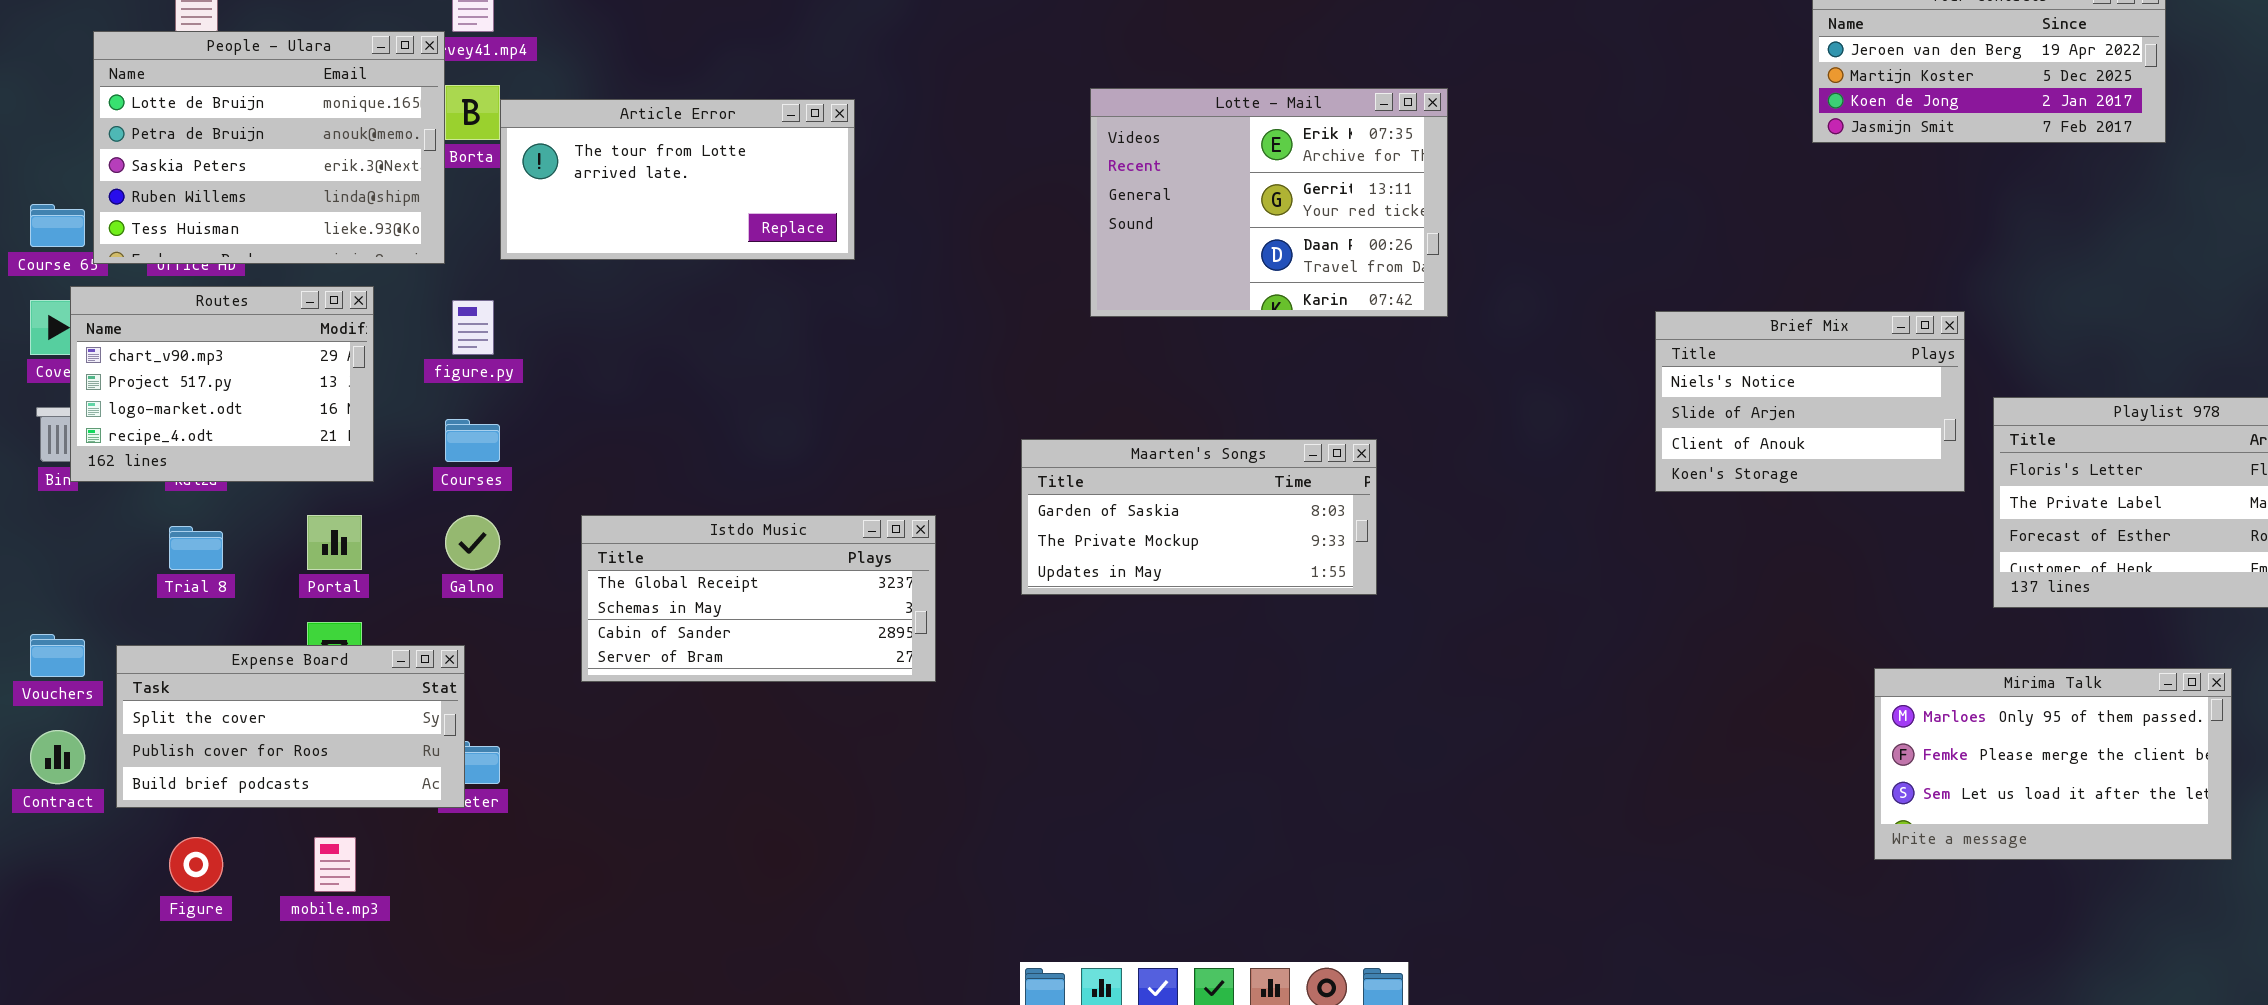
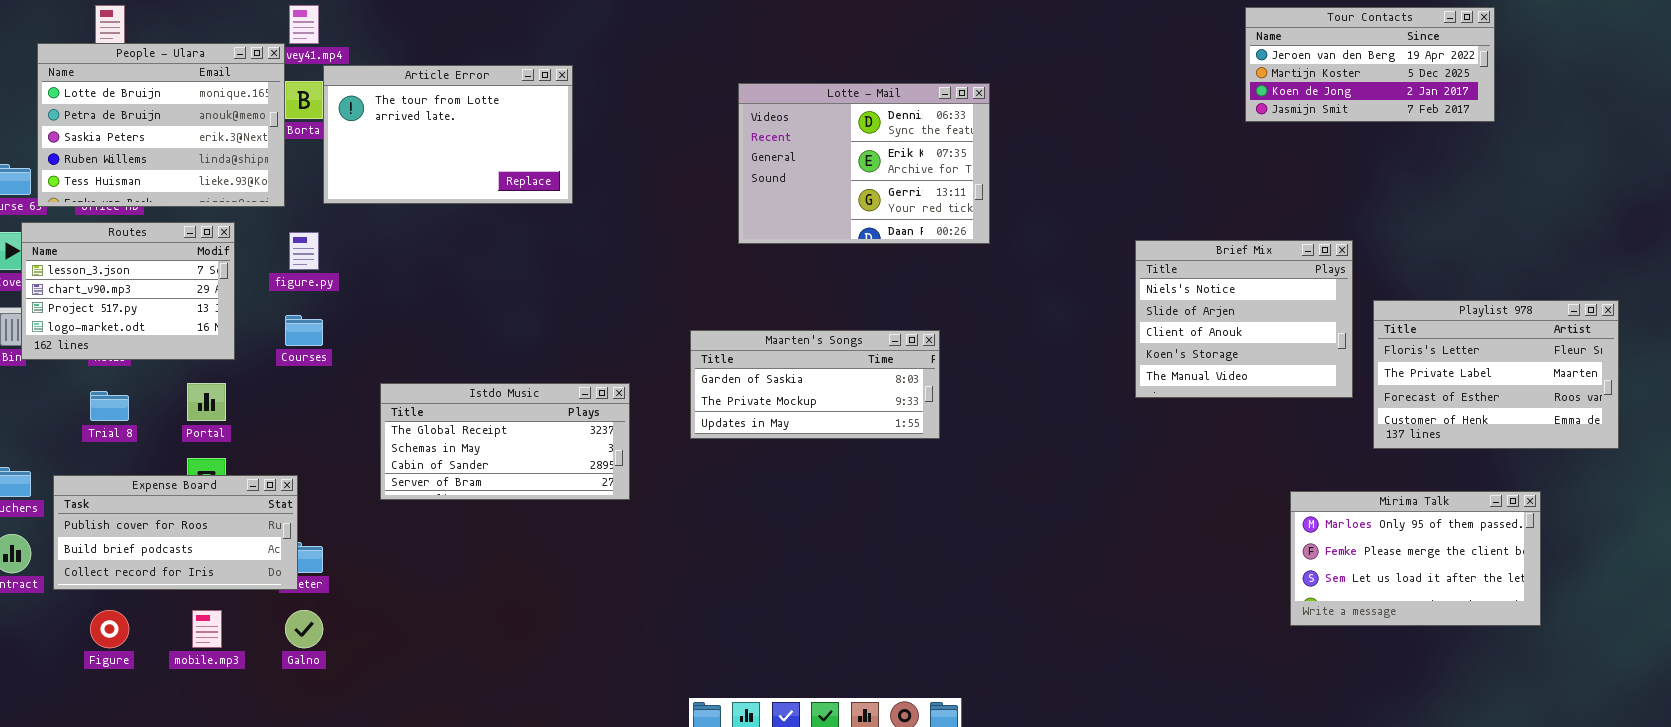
Lotte - Mail: [1090,88,1448,317] -> [738,83,990,244], scrolled up 1 row
Article Error: [500,99,855,260] -> [323,65,573,204], resized
Routes: [70,286,374,482] -> [21,222,235,360], scrolled up 1 row
Brief Mix: [1655,311,1965,492] -> [1135,240,1353,398], resized
Galno: [445,515,500,570] -> [285,610,323,648], moved
Expense Board: [116,645,465,808] -> [53,475,298,590], scrolled down 1 row

